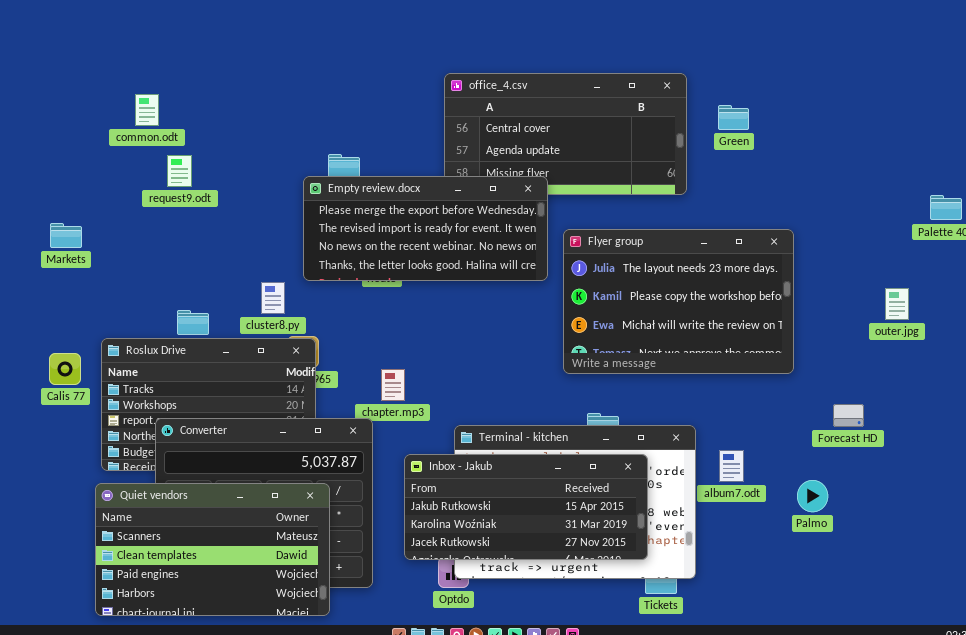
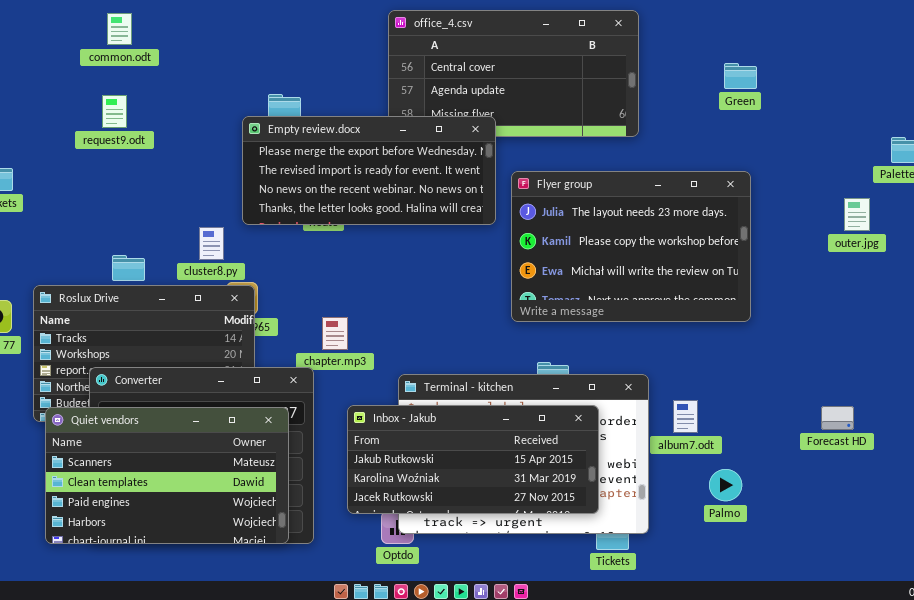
common.odt: [135,94,159,126] -> [107,13,132,45], moved
Green: [718,105,749,130] -> [724,63,757,89], moved
outer.jpg: [885,288,909,320] -> [844,198,870,231], moved
Forecast HD: [833,404,864,427] -> [821,406,854,430], moved
Palmo: [797,480,828,512] -> [709,469,742,501], moved
Quiet vendors: [95,483,330,616] -> [45,407,289,544], moved

